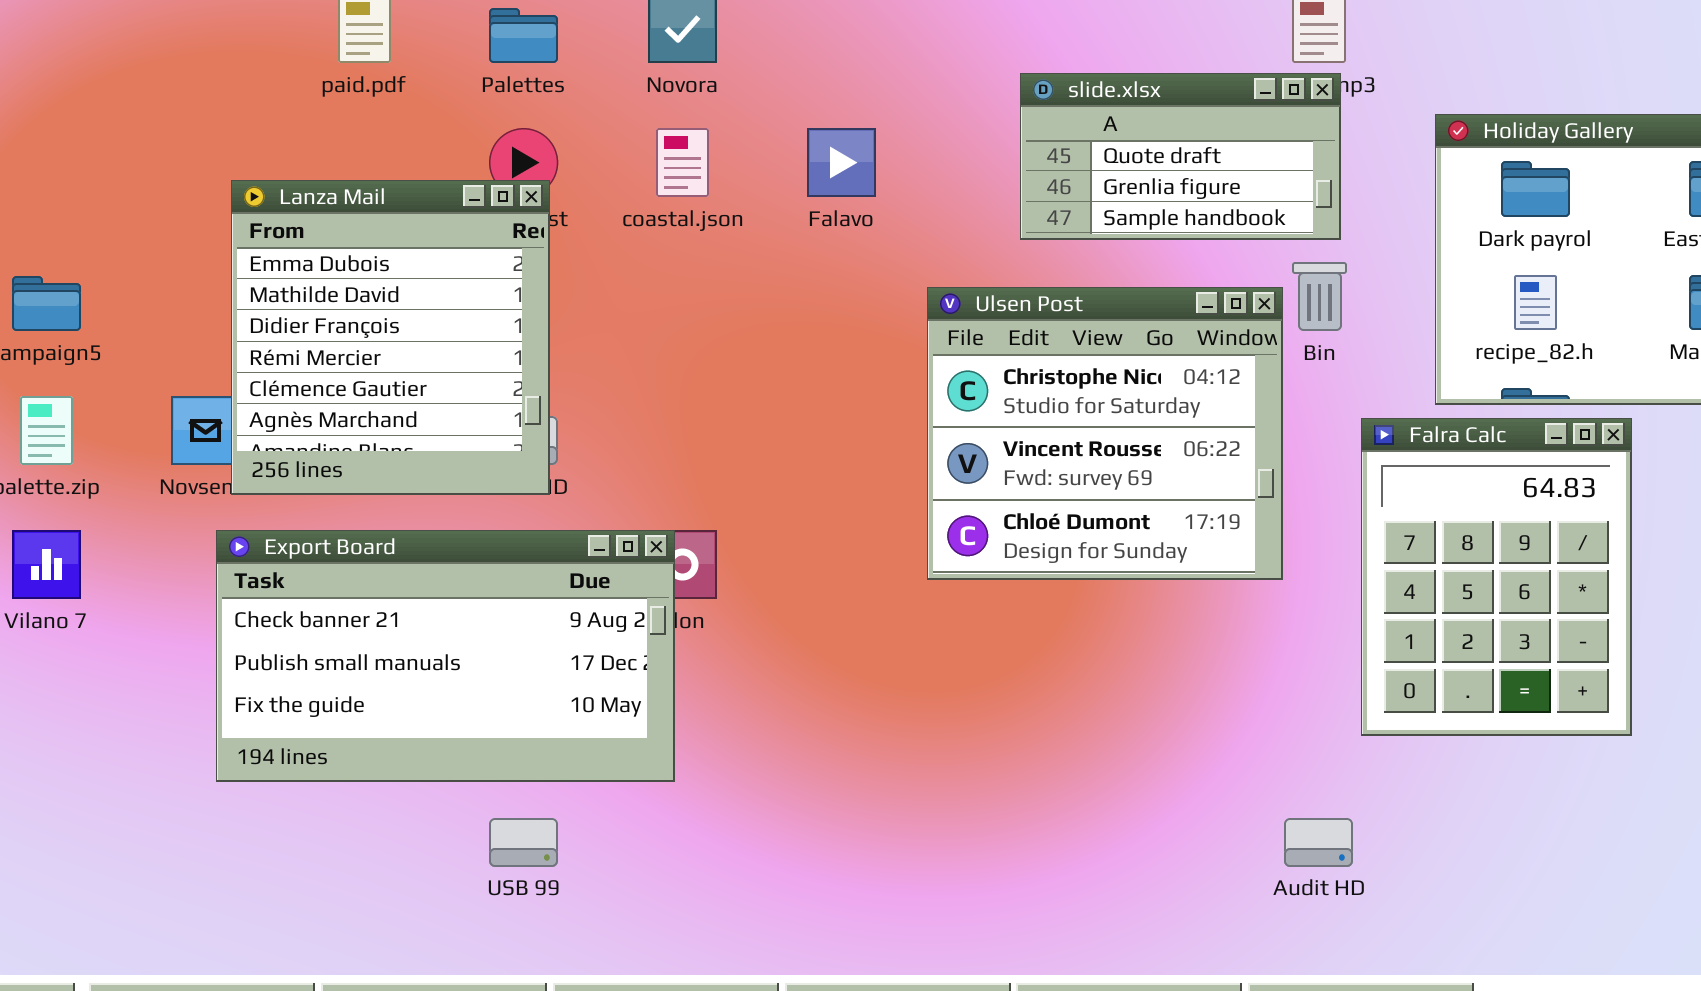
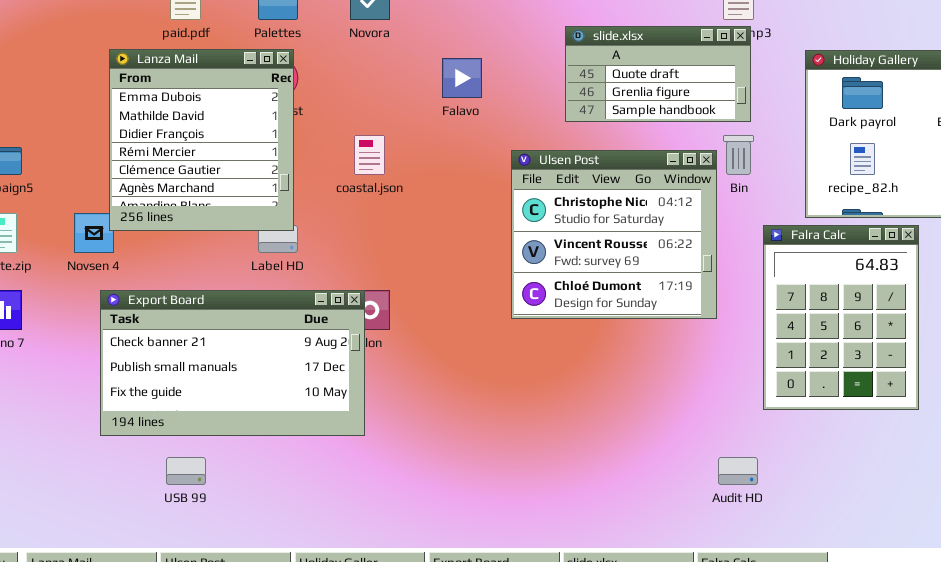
coastal.json: [656,128,709,197] -> [354,135,385,175], moved
Lanza Mail: [231,180,550,495] -> [109,49,294,231], moved
USB 99: [489,818,558,867] -> [166,457,206,485], moved

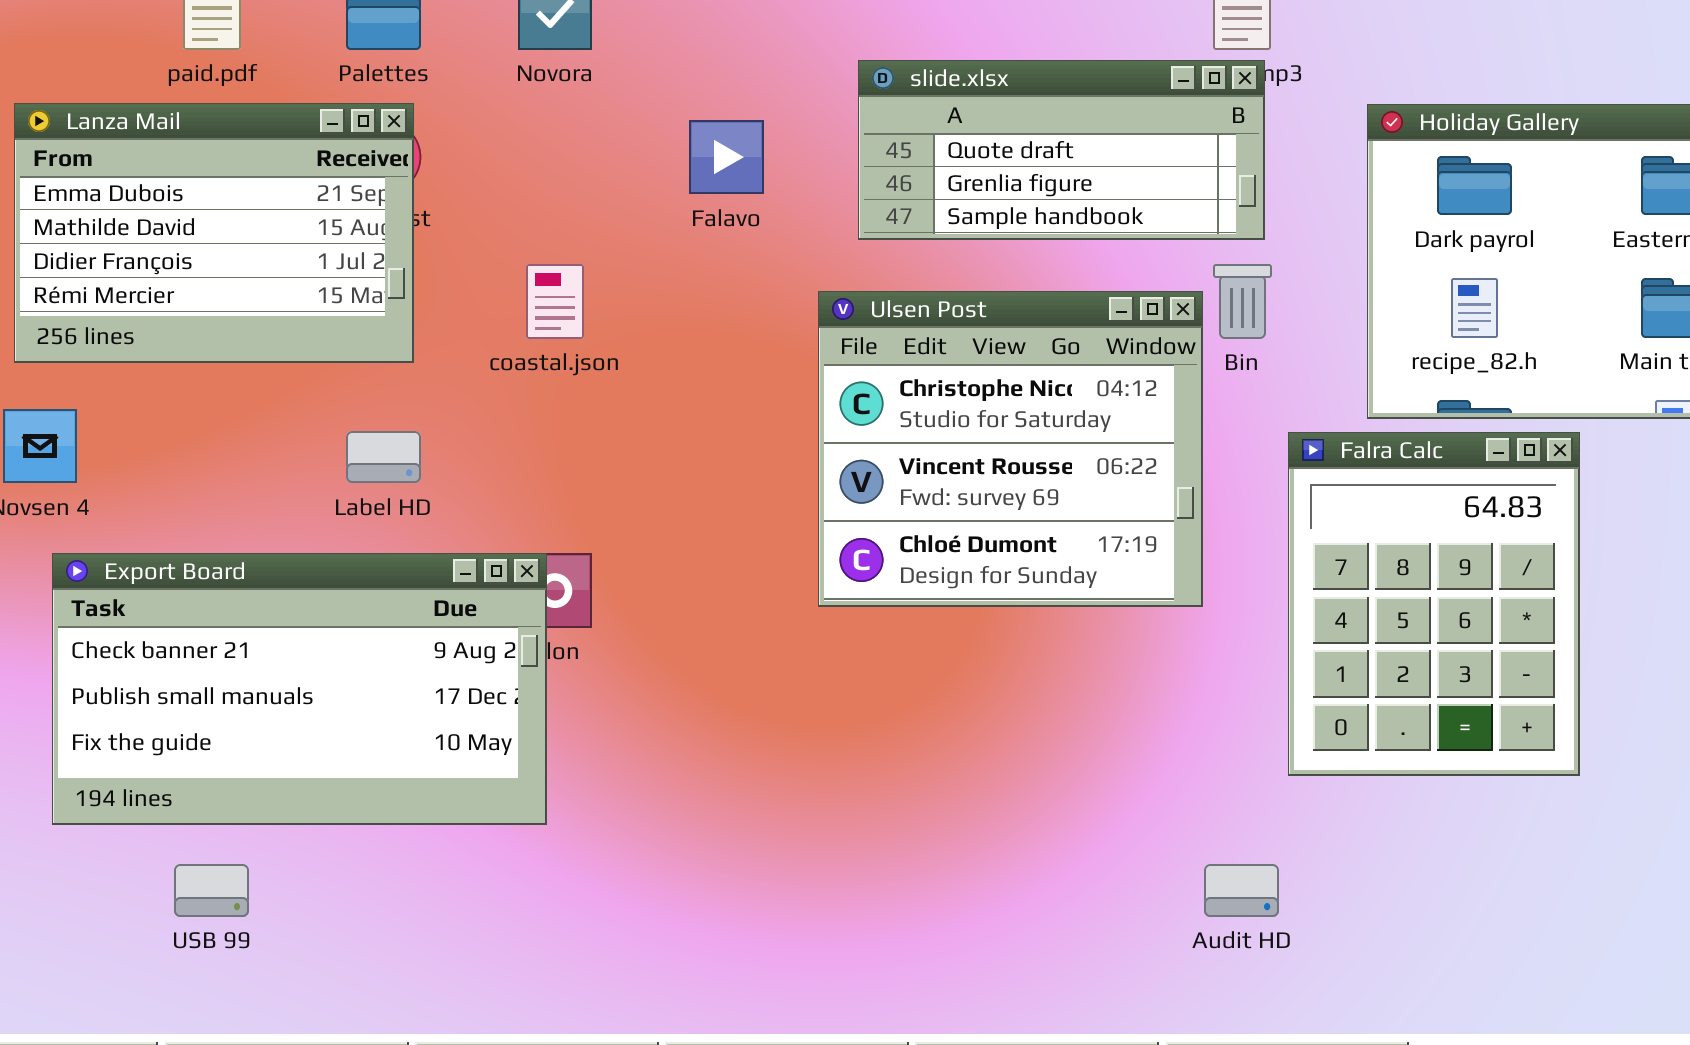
slide.xlsx: [565,26,751,122] -> [858,60,1265,240], resized
Lanza Mail: [109,49,294,231] -> [14,103,414,363], resized

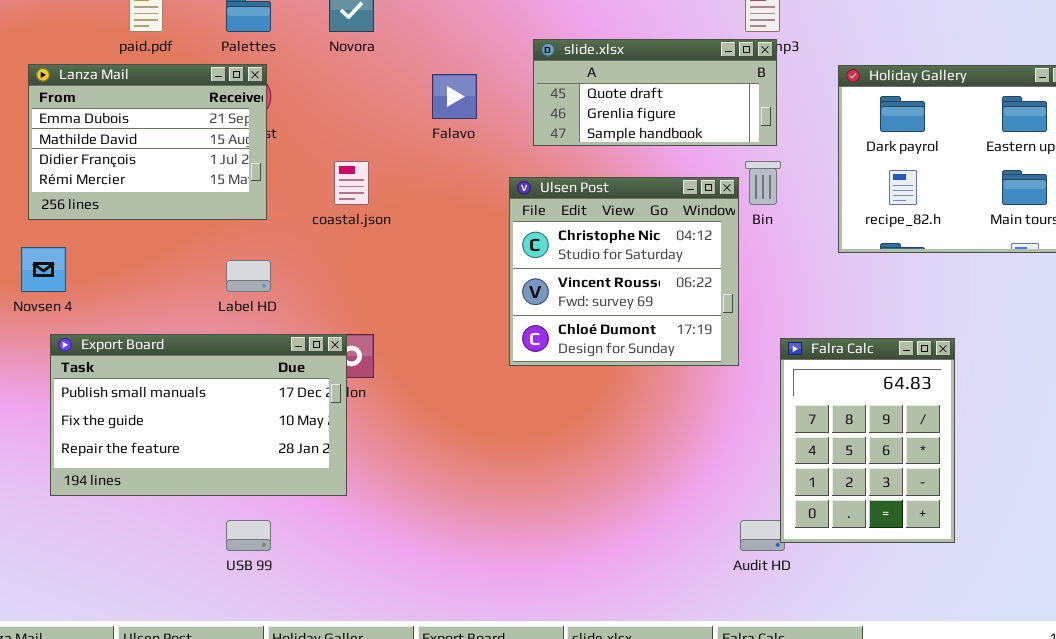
Falra Calc: [1288,432,1580,776] -> [780,338,955,543], moved
Export Board: [52,553,547,825] -> [50,334,347,496], scrolled down 1 row
USB 99: [174,864,249,917] -> [226,520,271,551], moved

